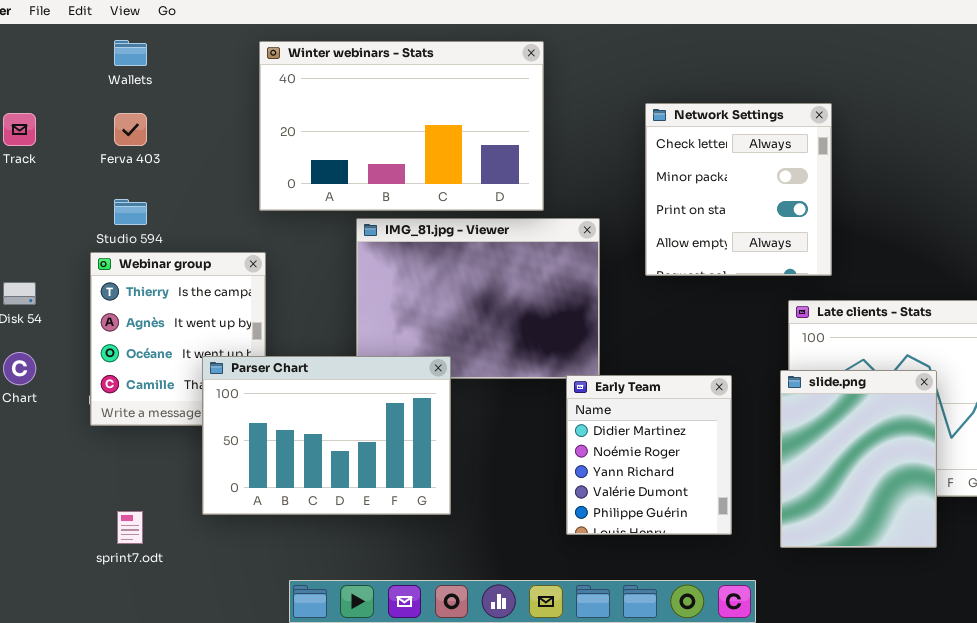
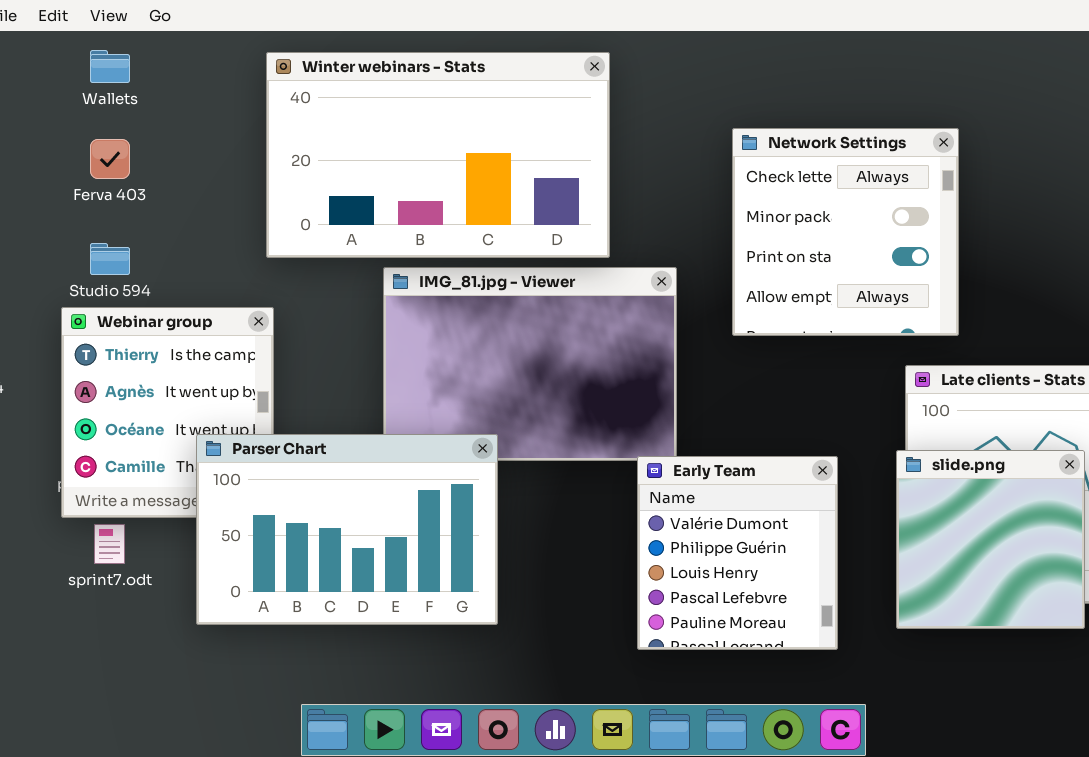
slide.png: [780,370,937,548] -> [896,450,1085,629], resized
Early Team: [566,375,732,535] -> [637,456,838,650], scrolled down 3 rows
sprint7.odt: [117,511,143,544] -> [94,524,125,564], moved

